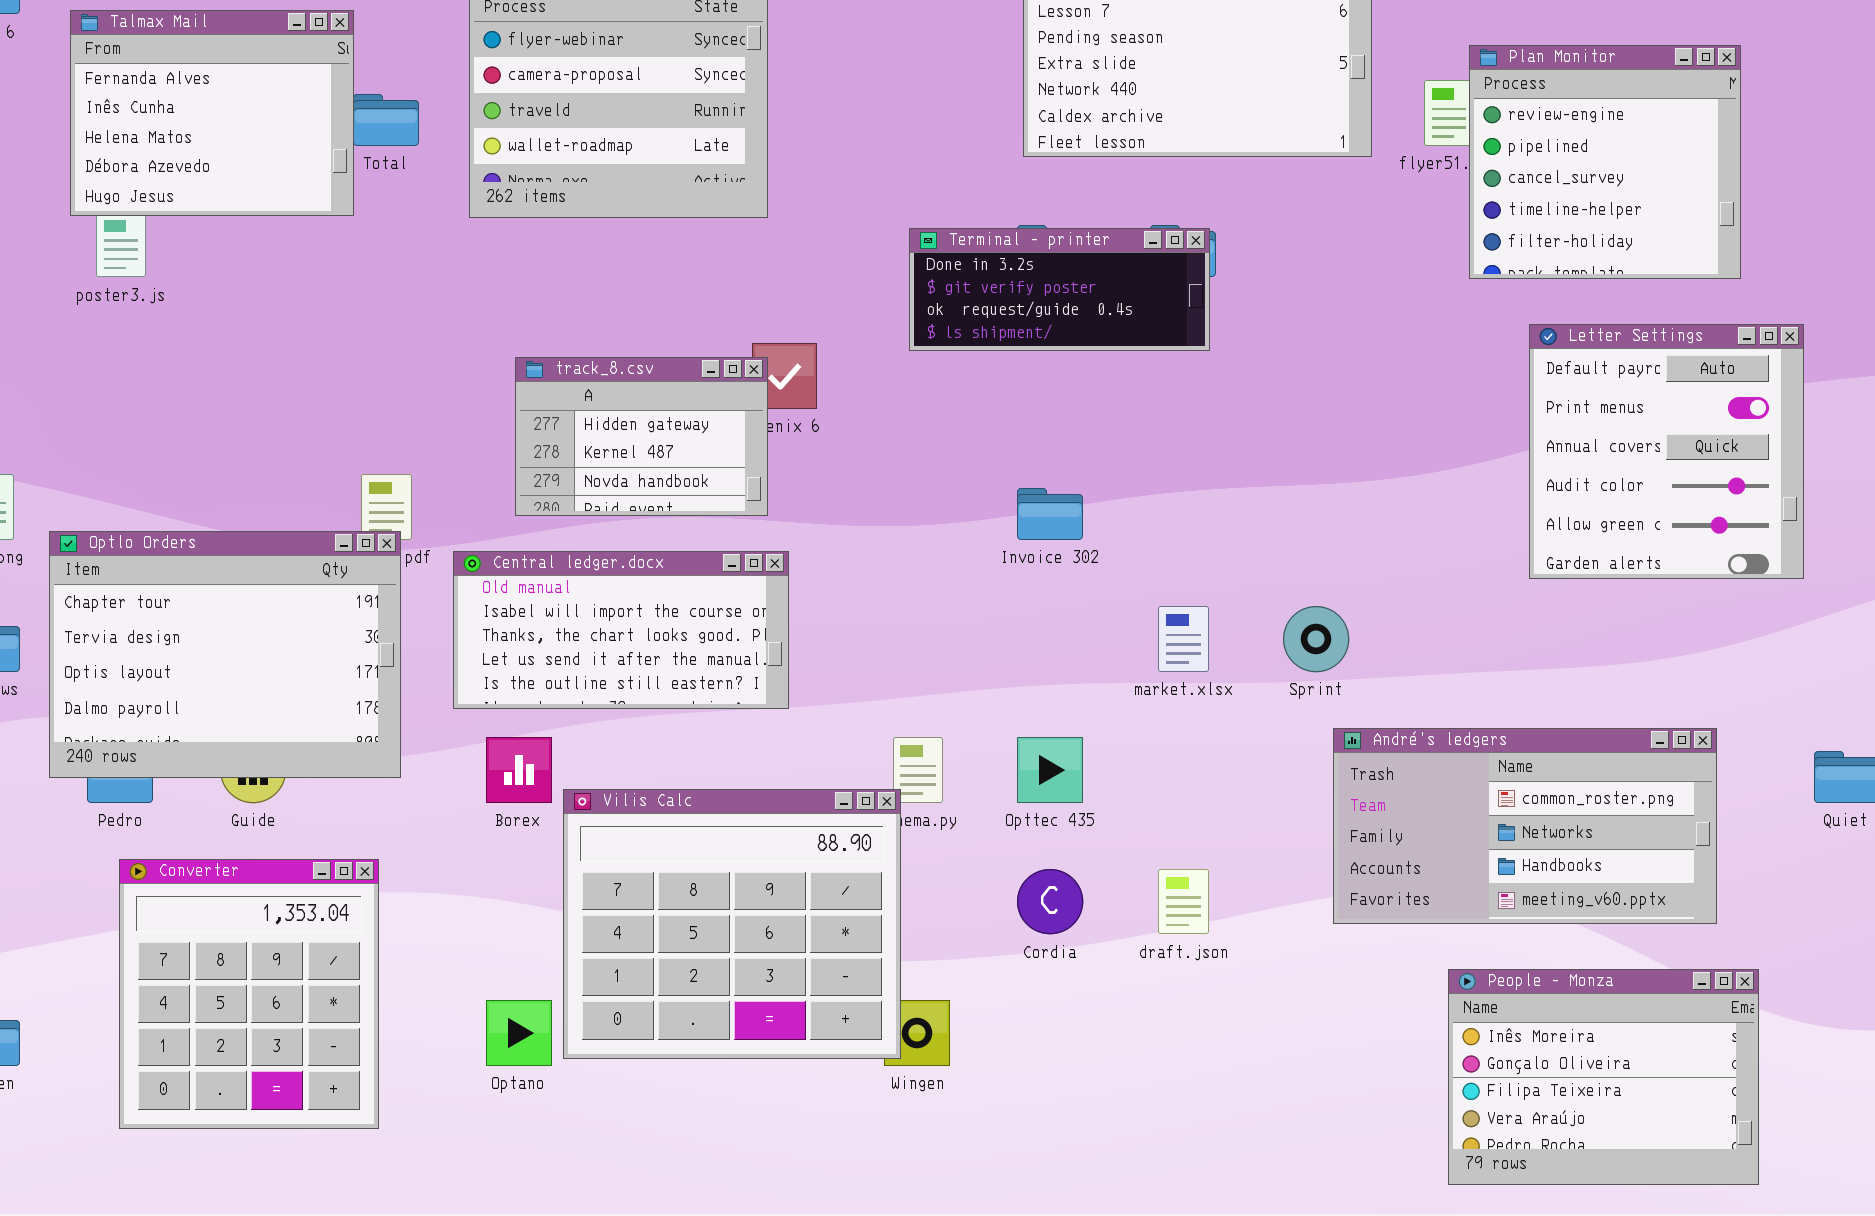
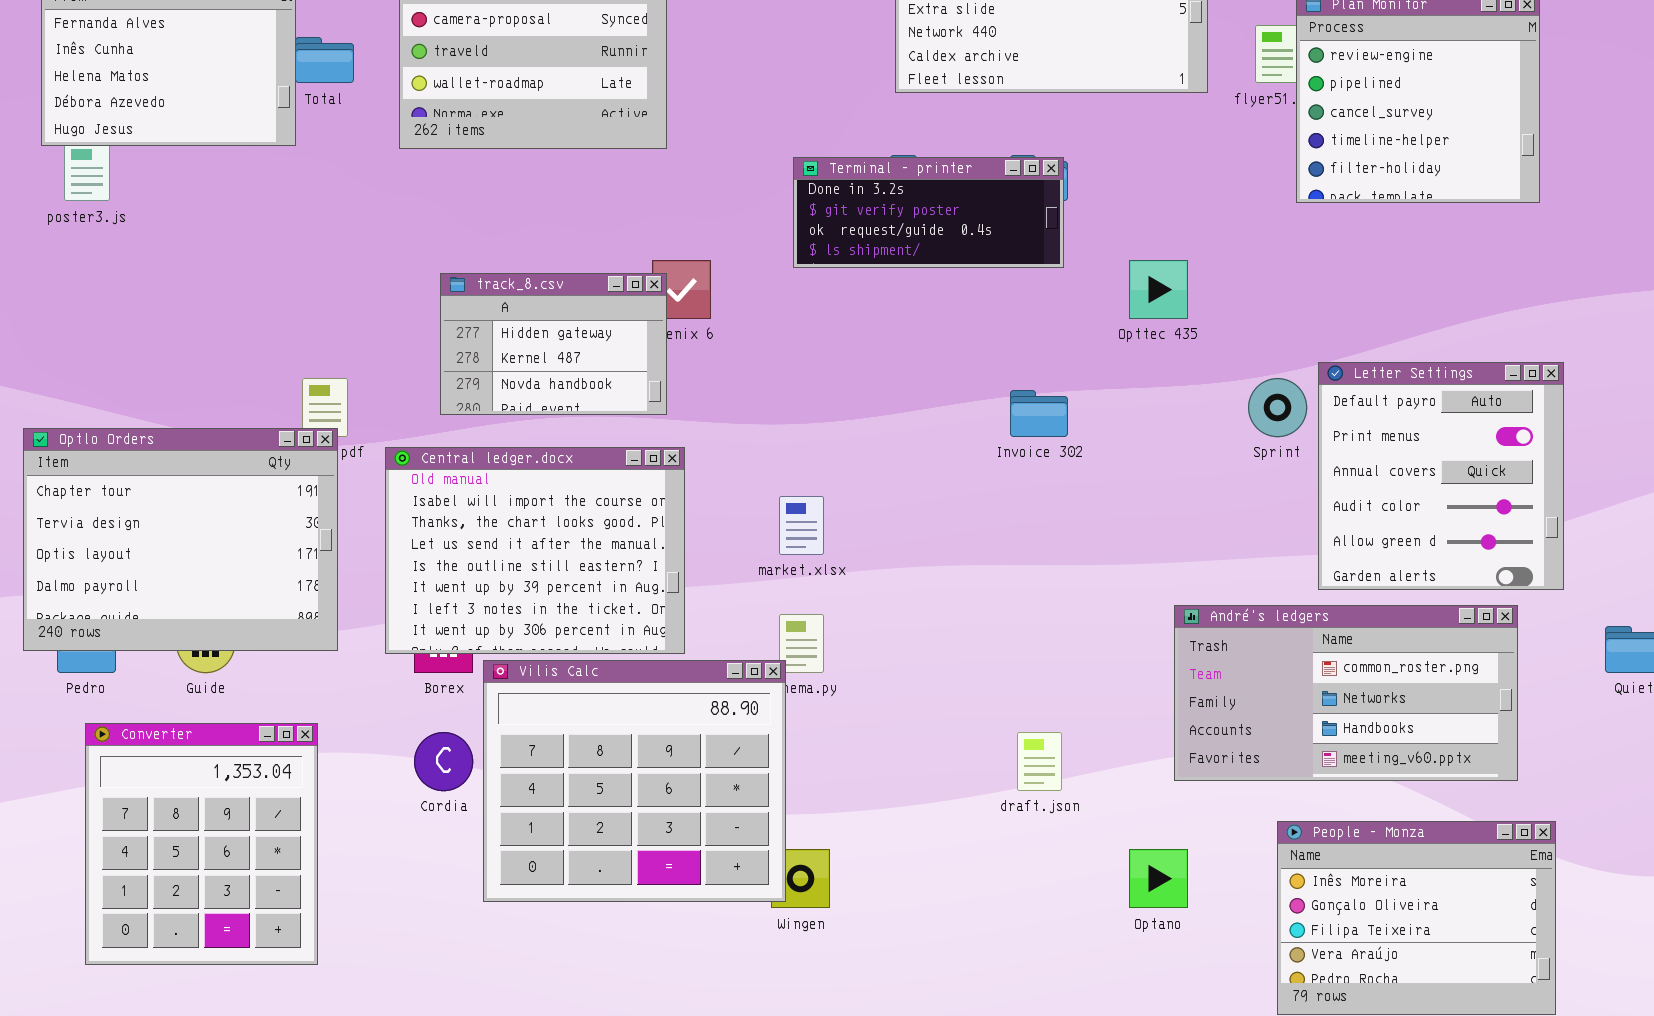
Letter Settings: [1529,324,1804,579] -> [1318,362,1564,590], moved
Invoice 302: [1017,488,1083,540] -> [1010,390,1068,437], moved
Central ledger.docx: [453,551,789,709] -> [385,447,685,654], resized
market.xlsx: [1158,606,1209,672] -> [779,496,824,555], moved
Sprint: [1283,606,1349,672] -> [1248,378,1307,437], moved
Opttec 435: [1017,737,1083,803] -> [1129,260,1188,319], moved
Cordia: [1017,869,1083,934] -> [414,732,473,791], moved
Optano: [486,1000,552,1066] -> [1129,849,1188,908], moved

